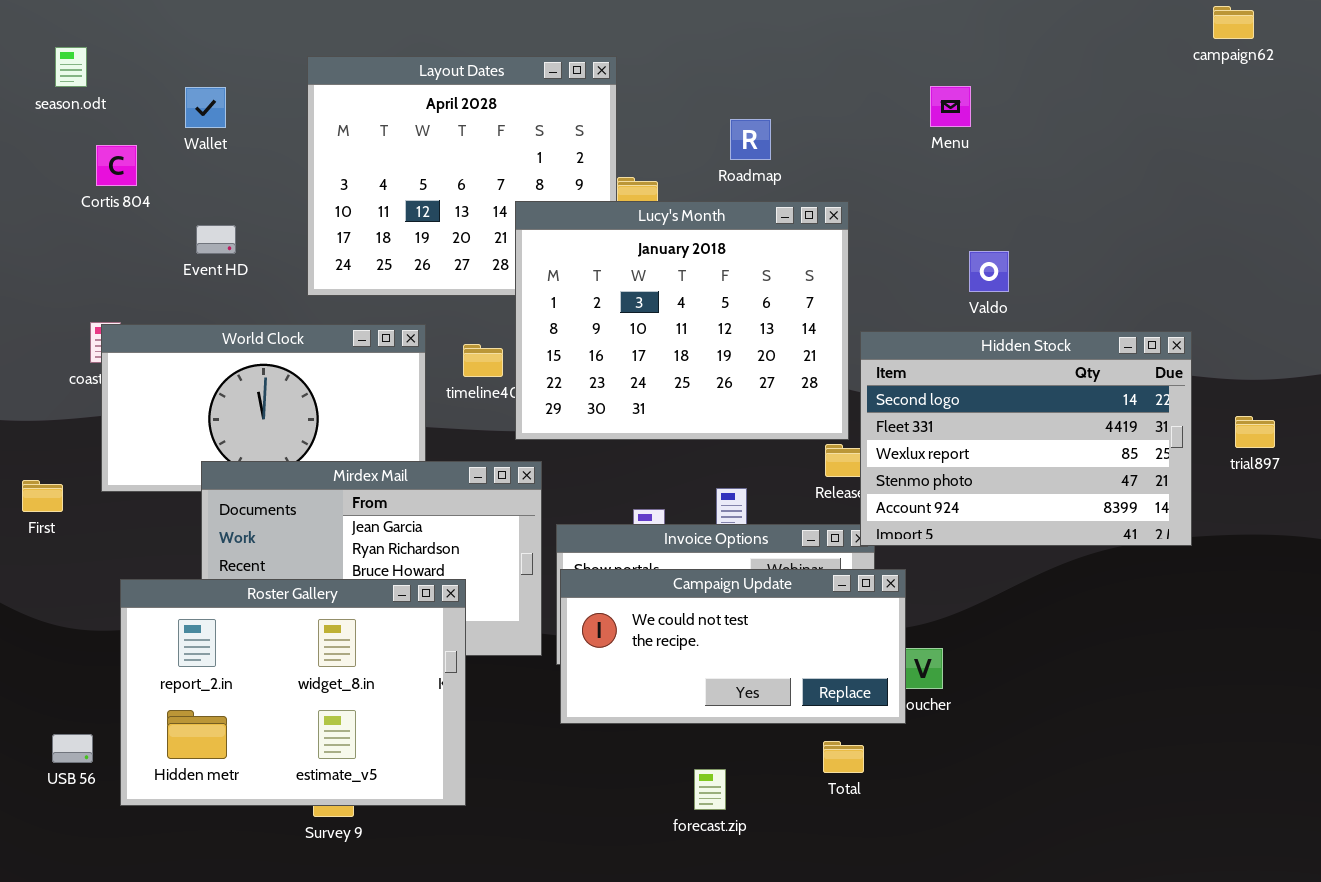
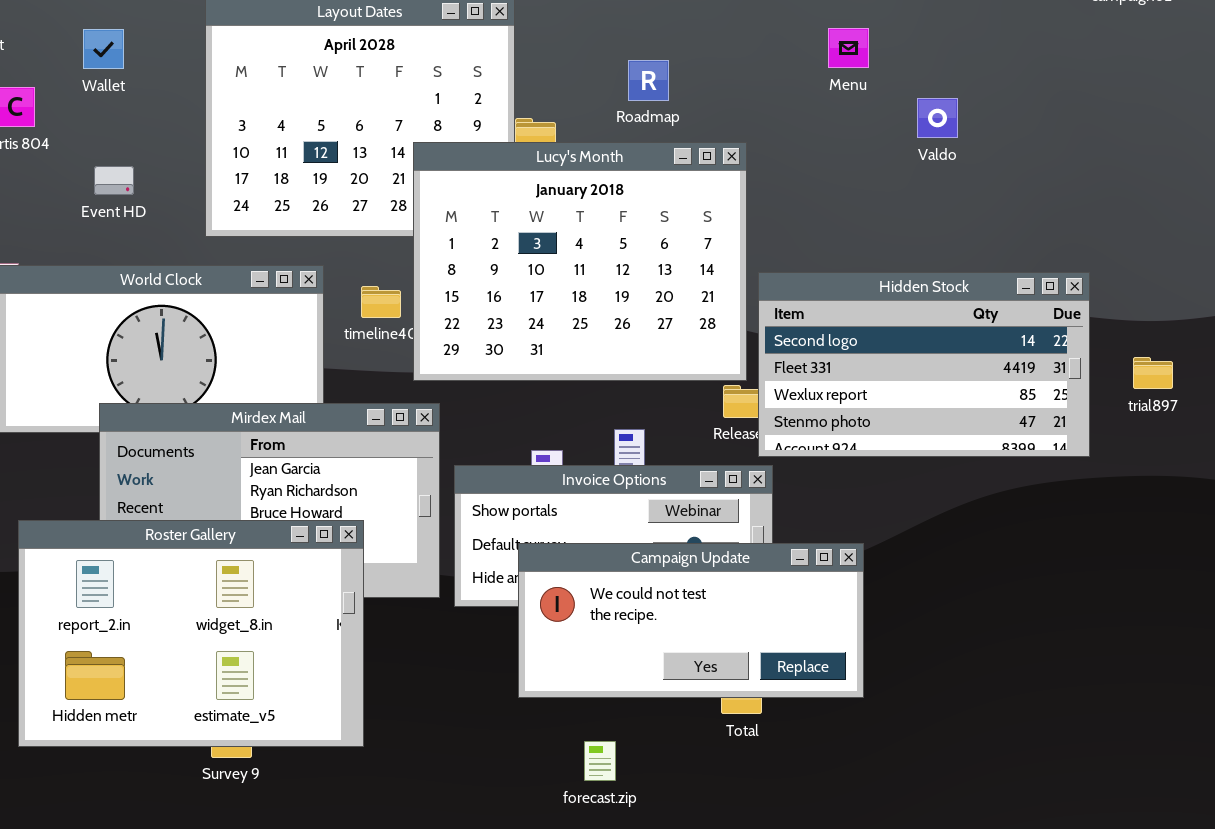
Valdo: [969,251,1009,292] -> [917,98,958,138], moved
Hidden Stock: [860,331,1192,546] -> [758,272,1090,457], resized
Campaign Update: [560,569,906,724] -> [518,543,864,698], moved
forecast.zip: [694,769,726,810] -> [584,741,616,781], moved

